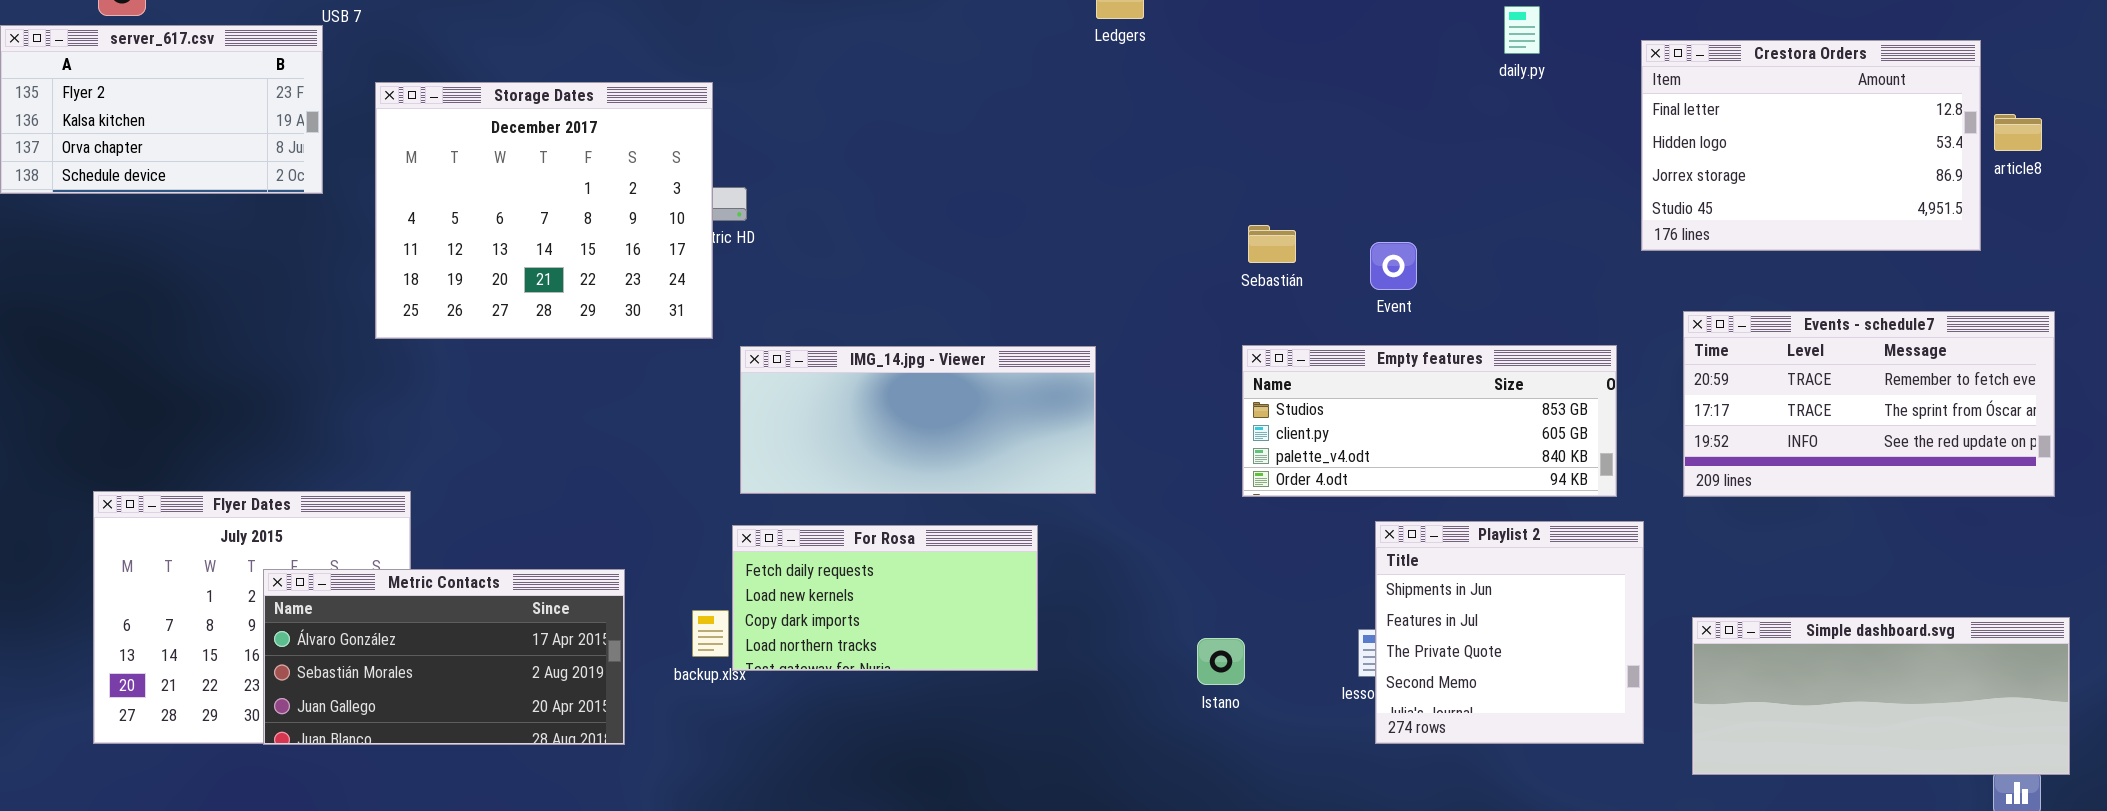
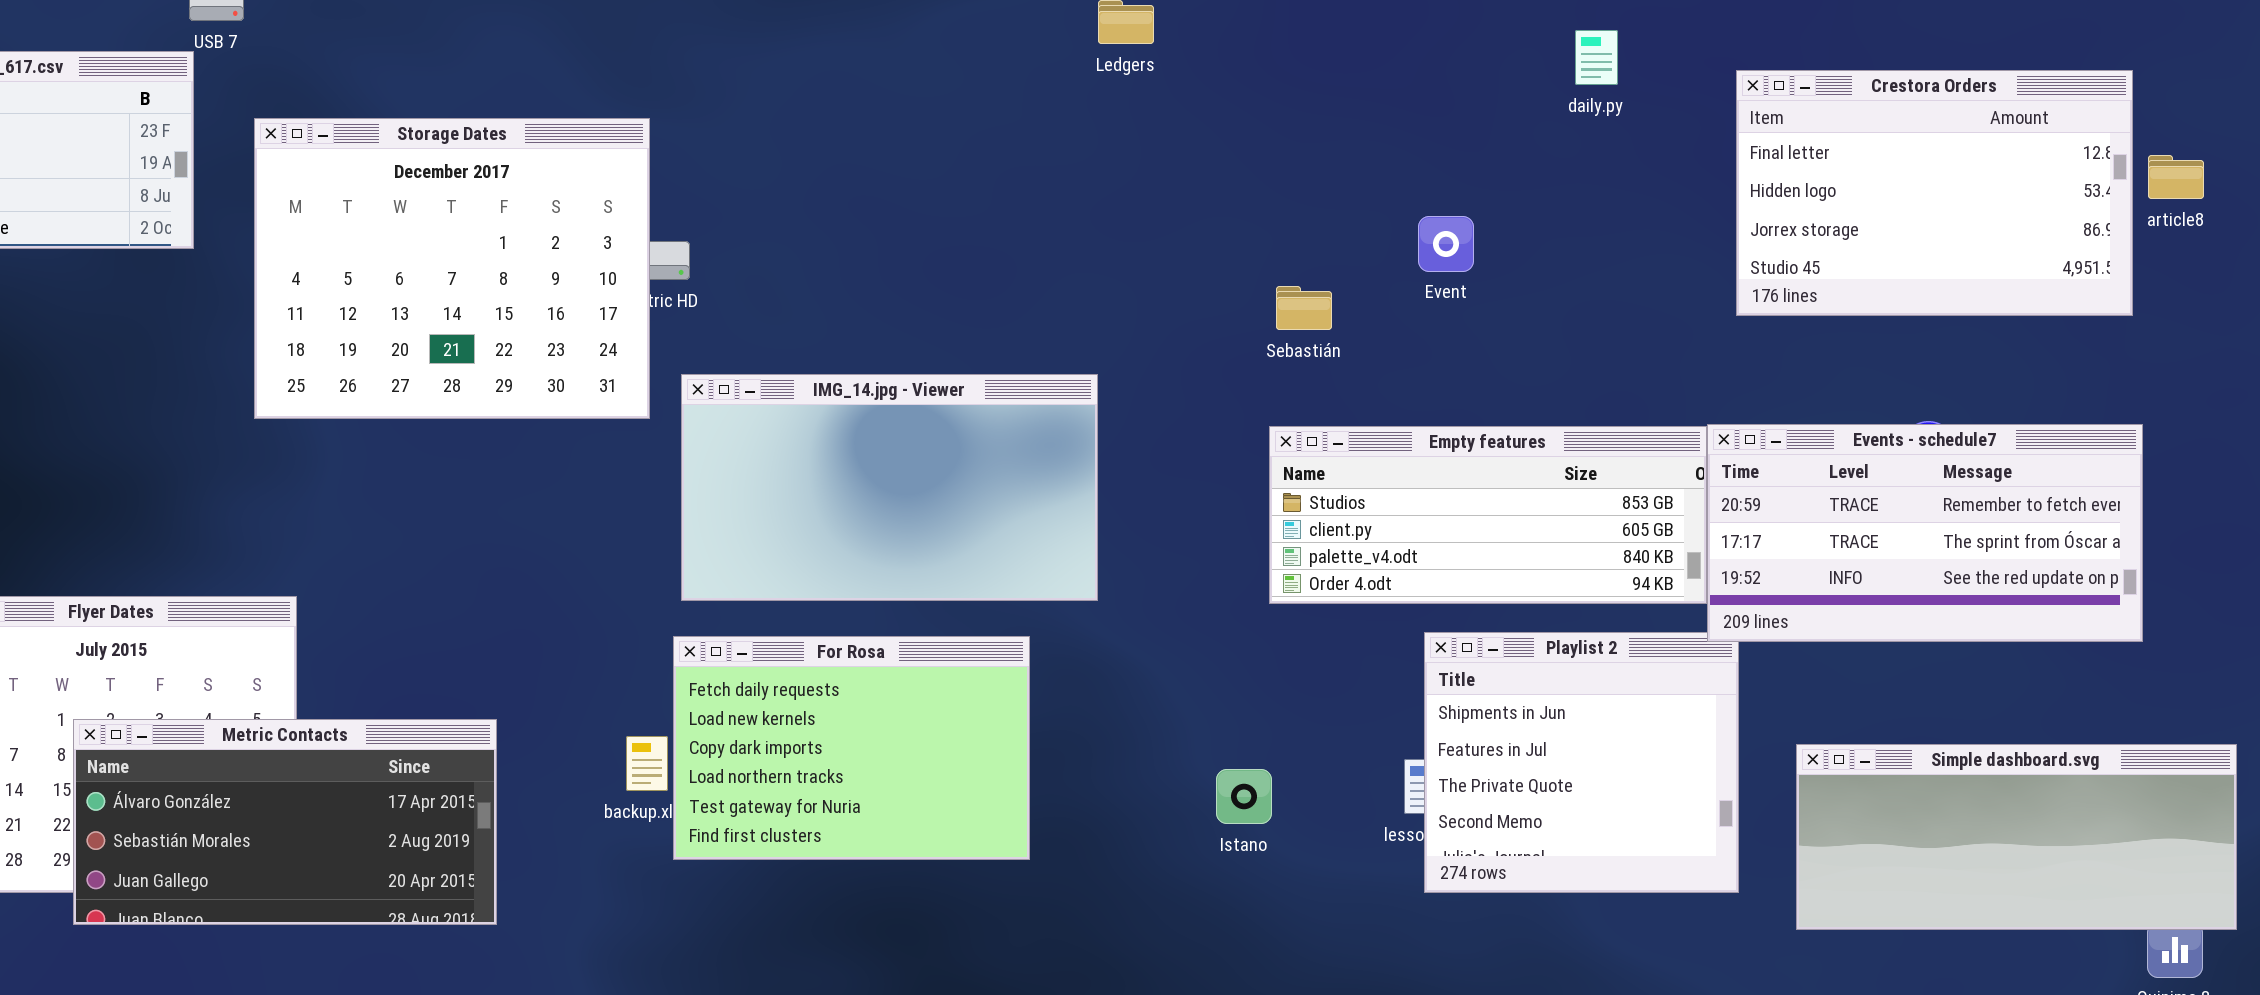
Event: [1370,242,1417,290] -> [1418,216,1474,272], moved
Events - schedule7: [1683,311,2055,497] -> [1707,424,2143,642], moved
IMG_14.jpg - Viewer: [740,346,1096,494] -> [681,374,1098,601], resized
For Rosa: [732,525,1038,671] -> [673,636,1030,860], resized
Metric Contacts: [263,569,625,745] -> [73,719,497,925], moved

